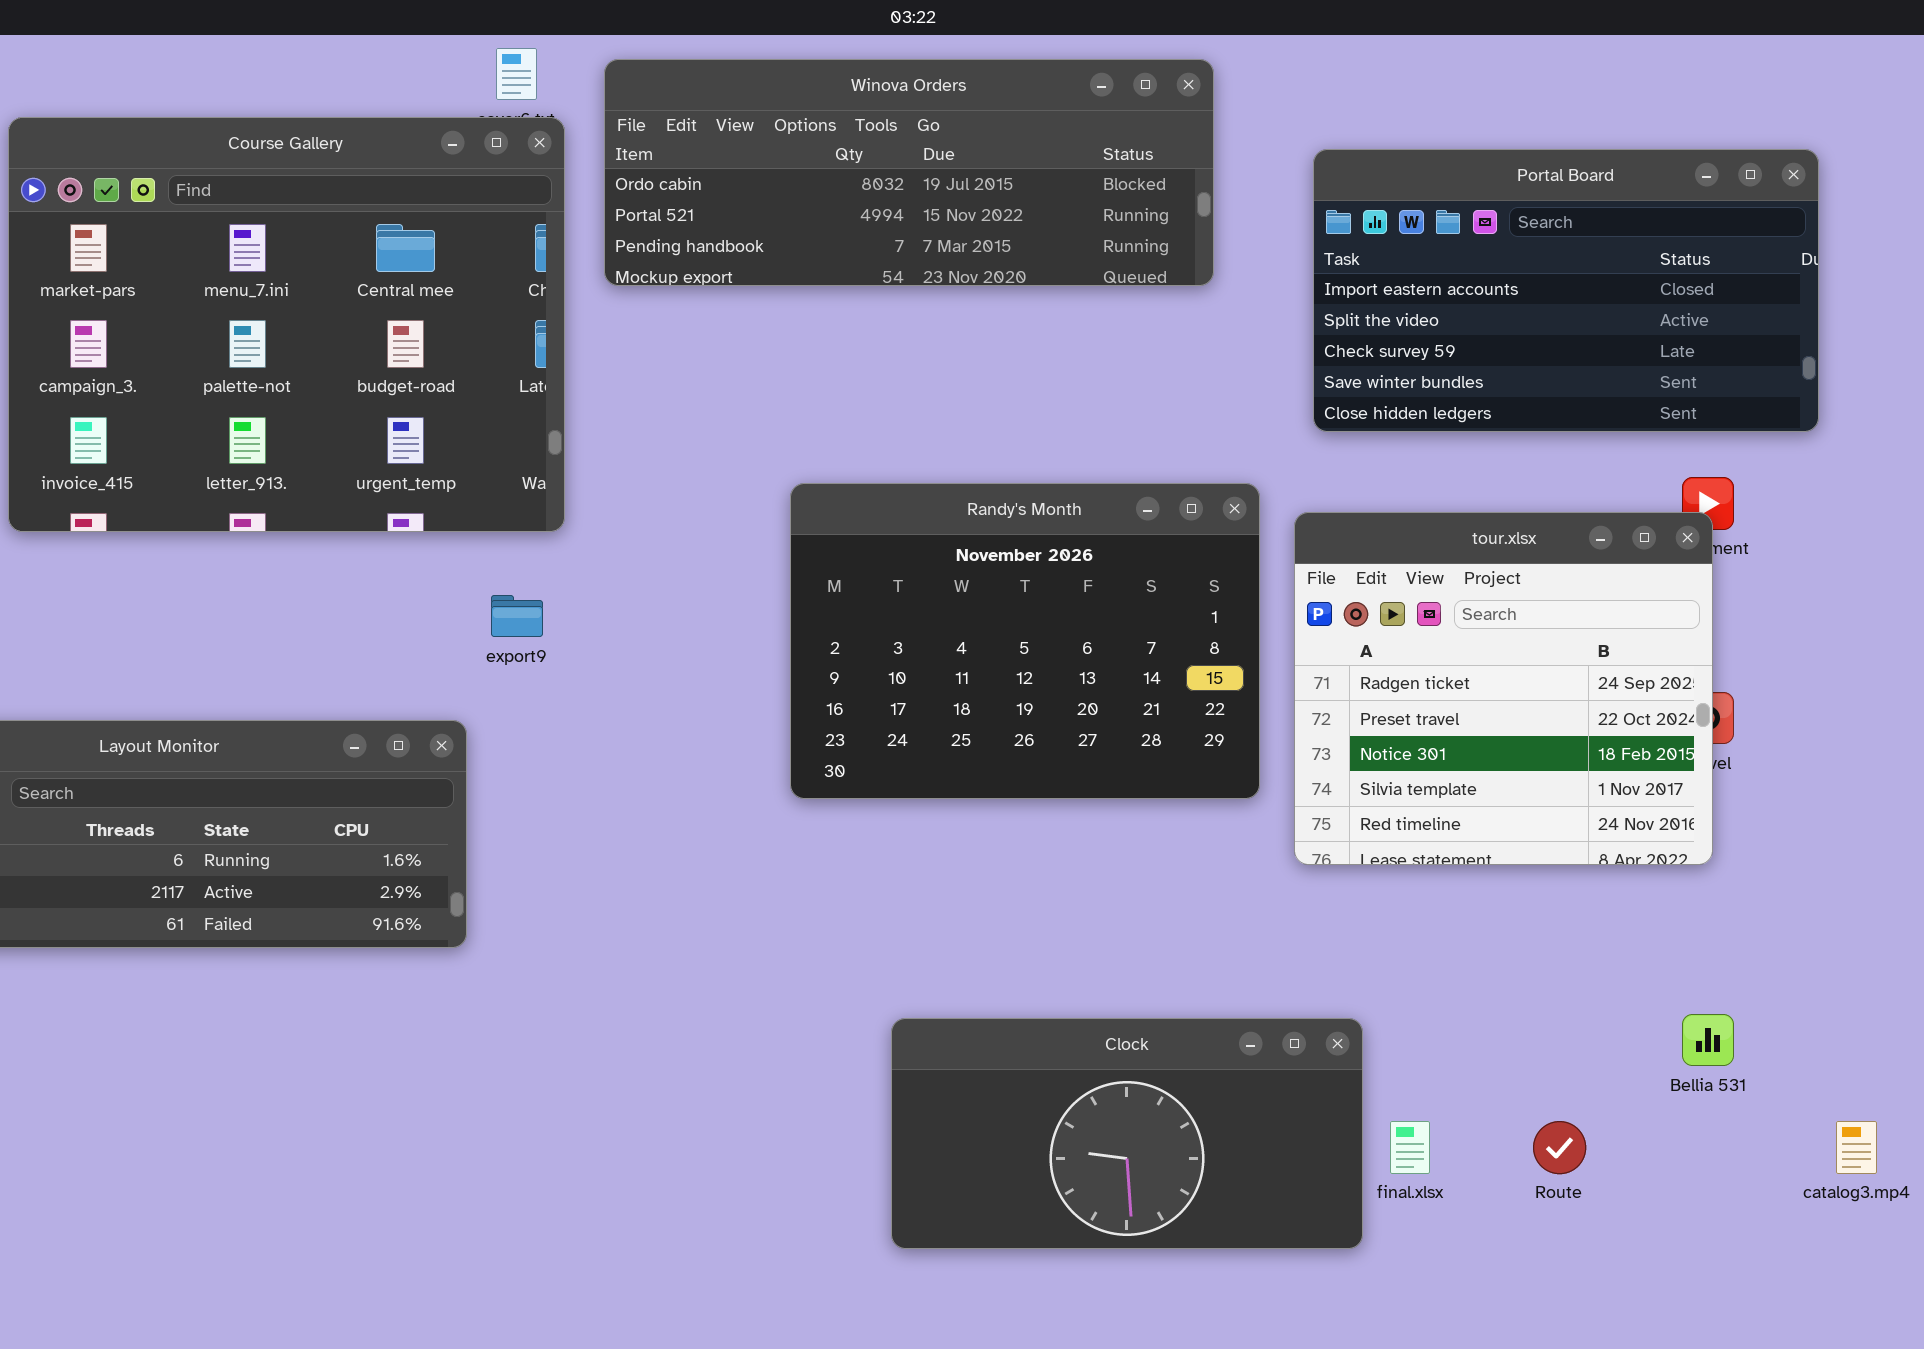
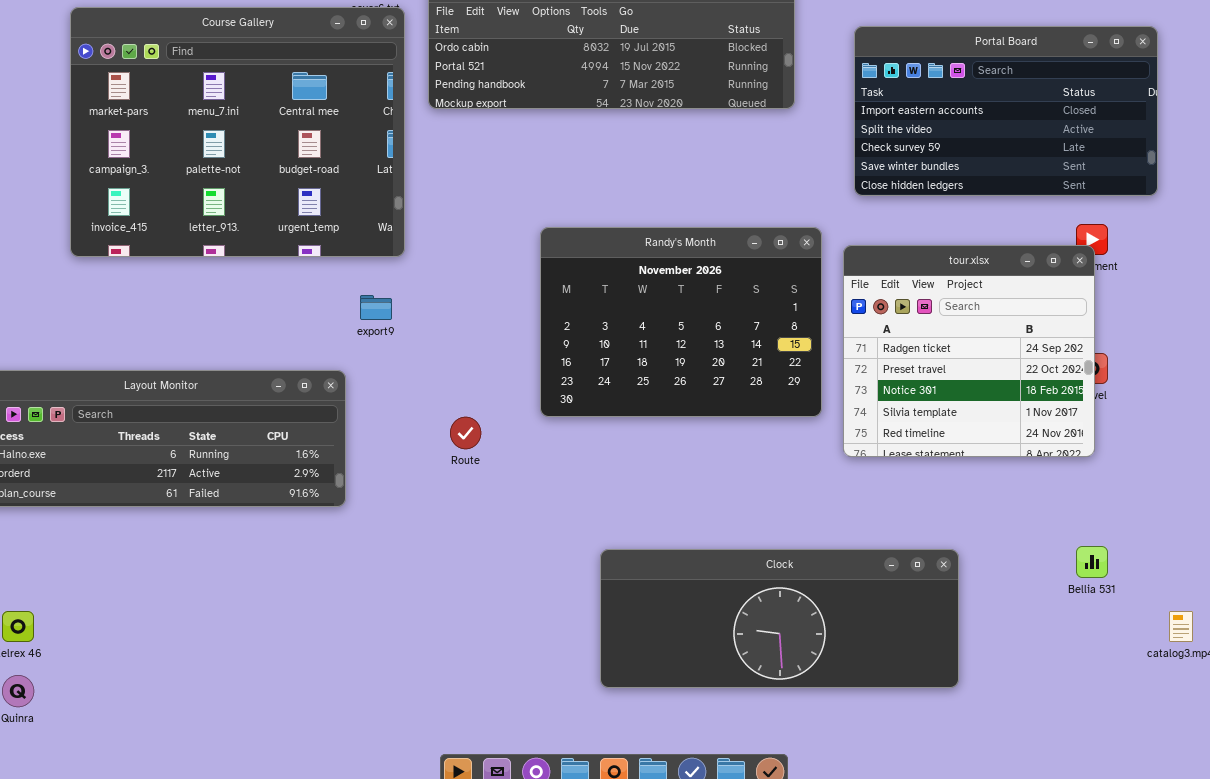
Clock: [891,1018,1363,1249] -> [600,549,959,688], resized
Route: [1533,1121,1586,1174] -> [450,417,481,449], moved

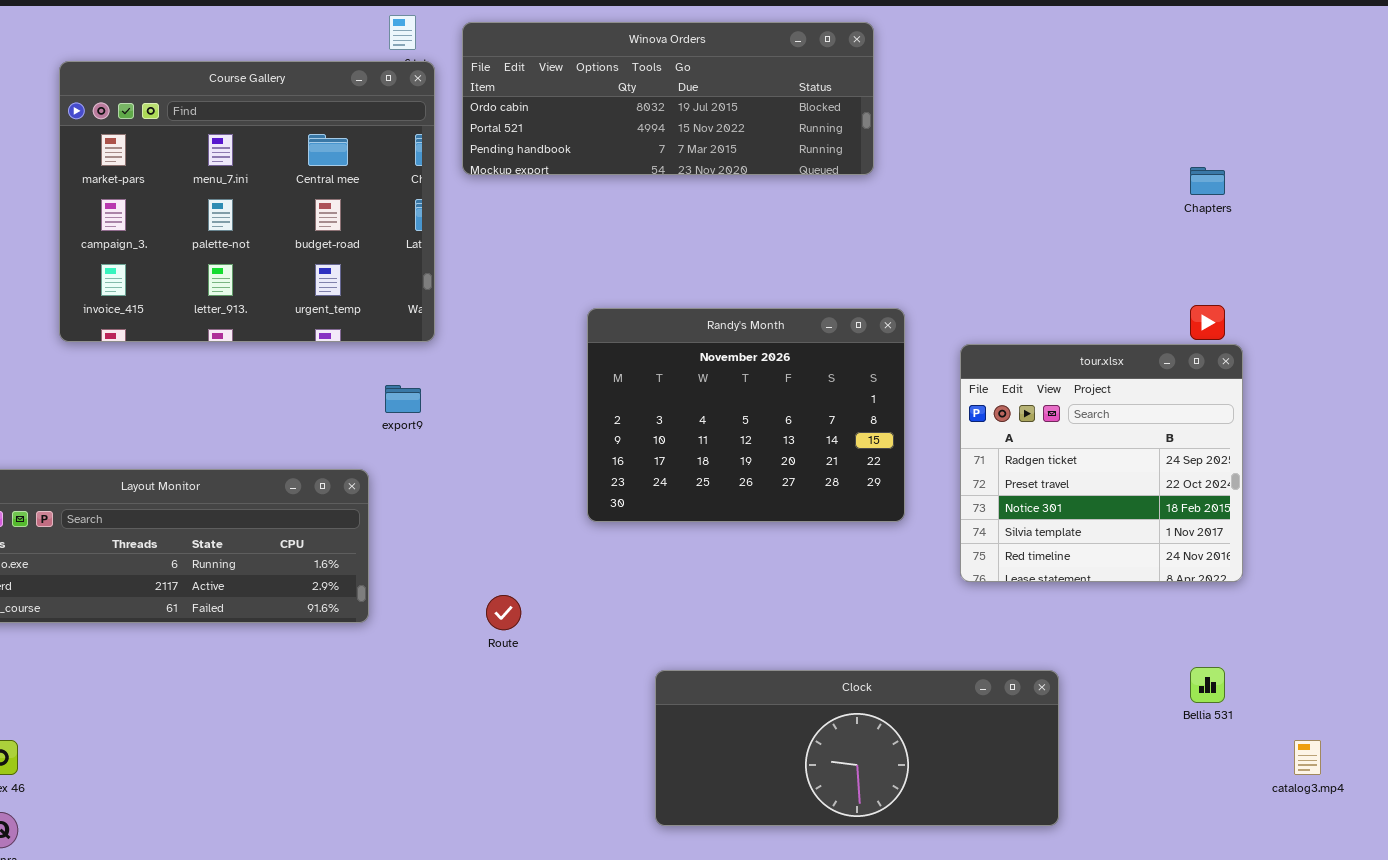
Portal Board: [854,26,1158,196] -> none, closed
tour.xlsx: [843,245,1095,457] -> [960,344,1243,582], moved
Route: [450,417,481,449] -> [486,595,521,630], moved

